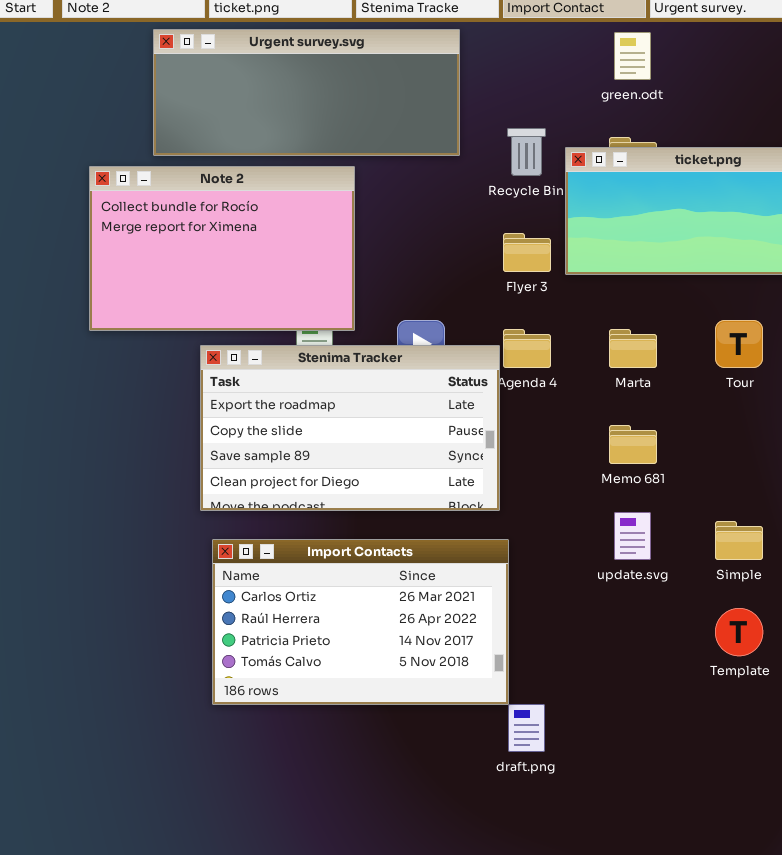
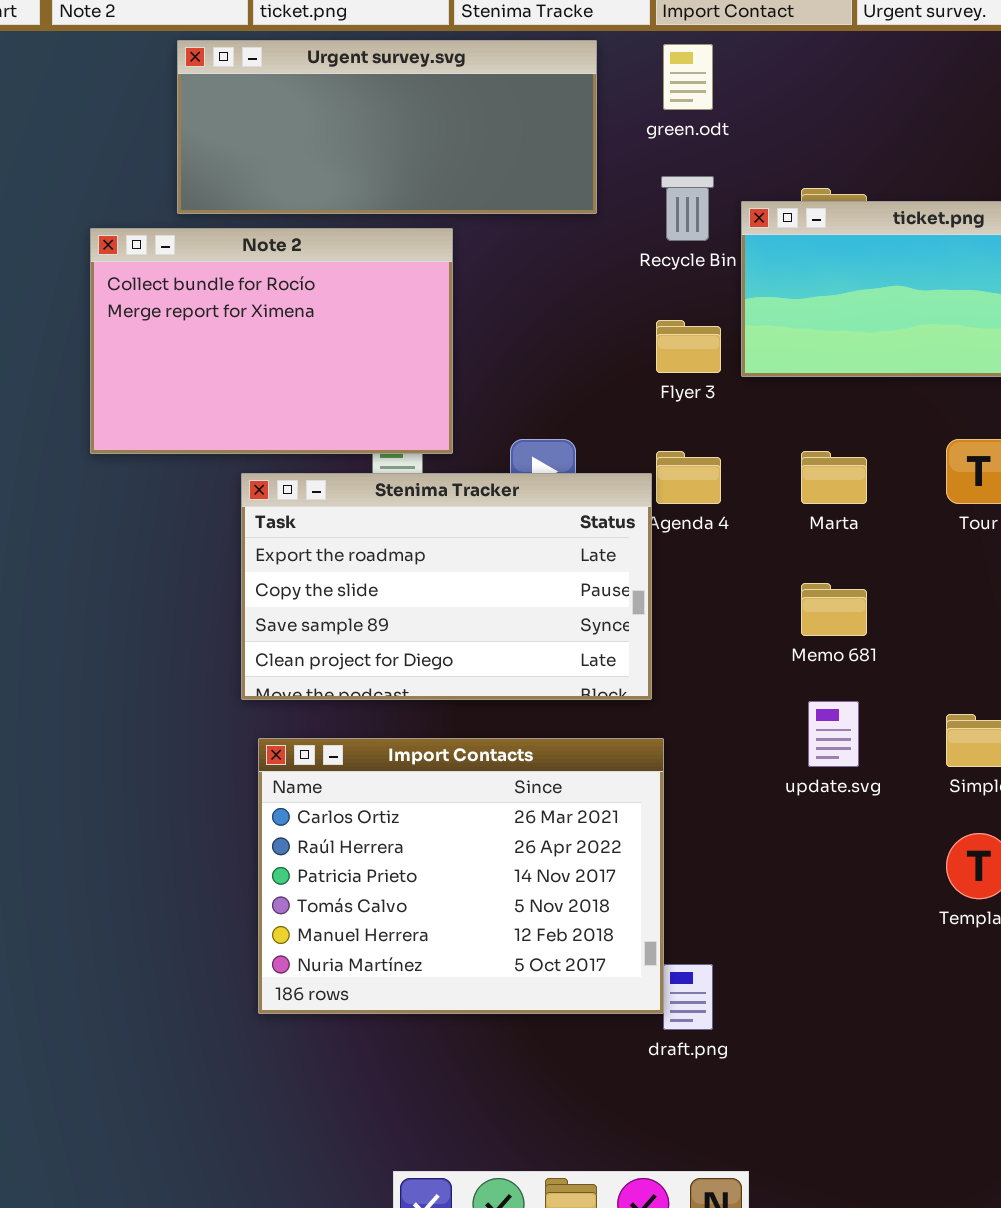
green.odt: [614,32,651,80] -> [663,44,713,110], moved
Import Contacts: [212,539,509,705] -> [258,738,664,1014], resized

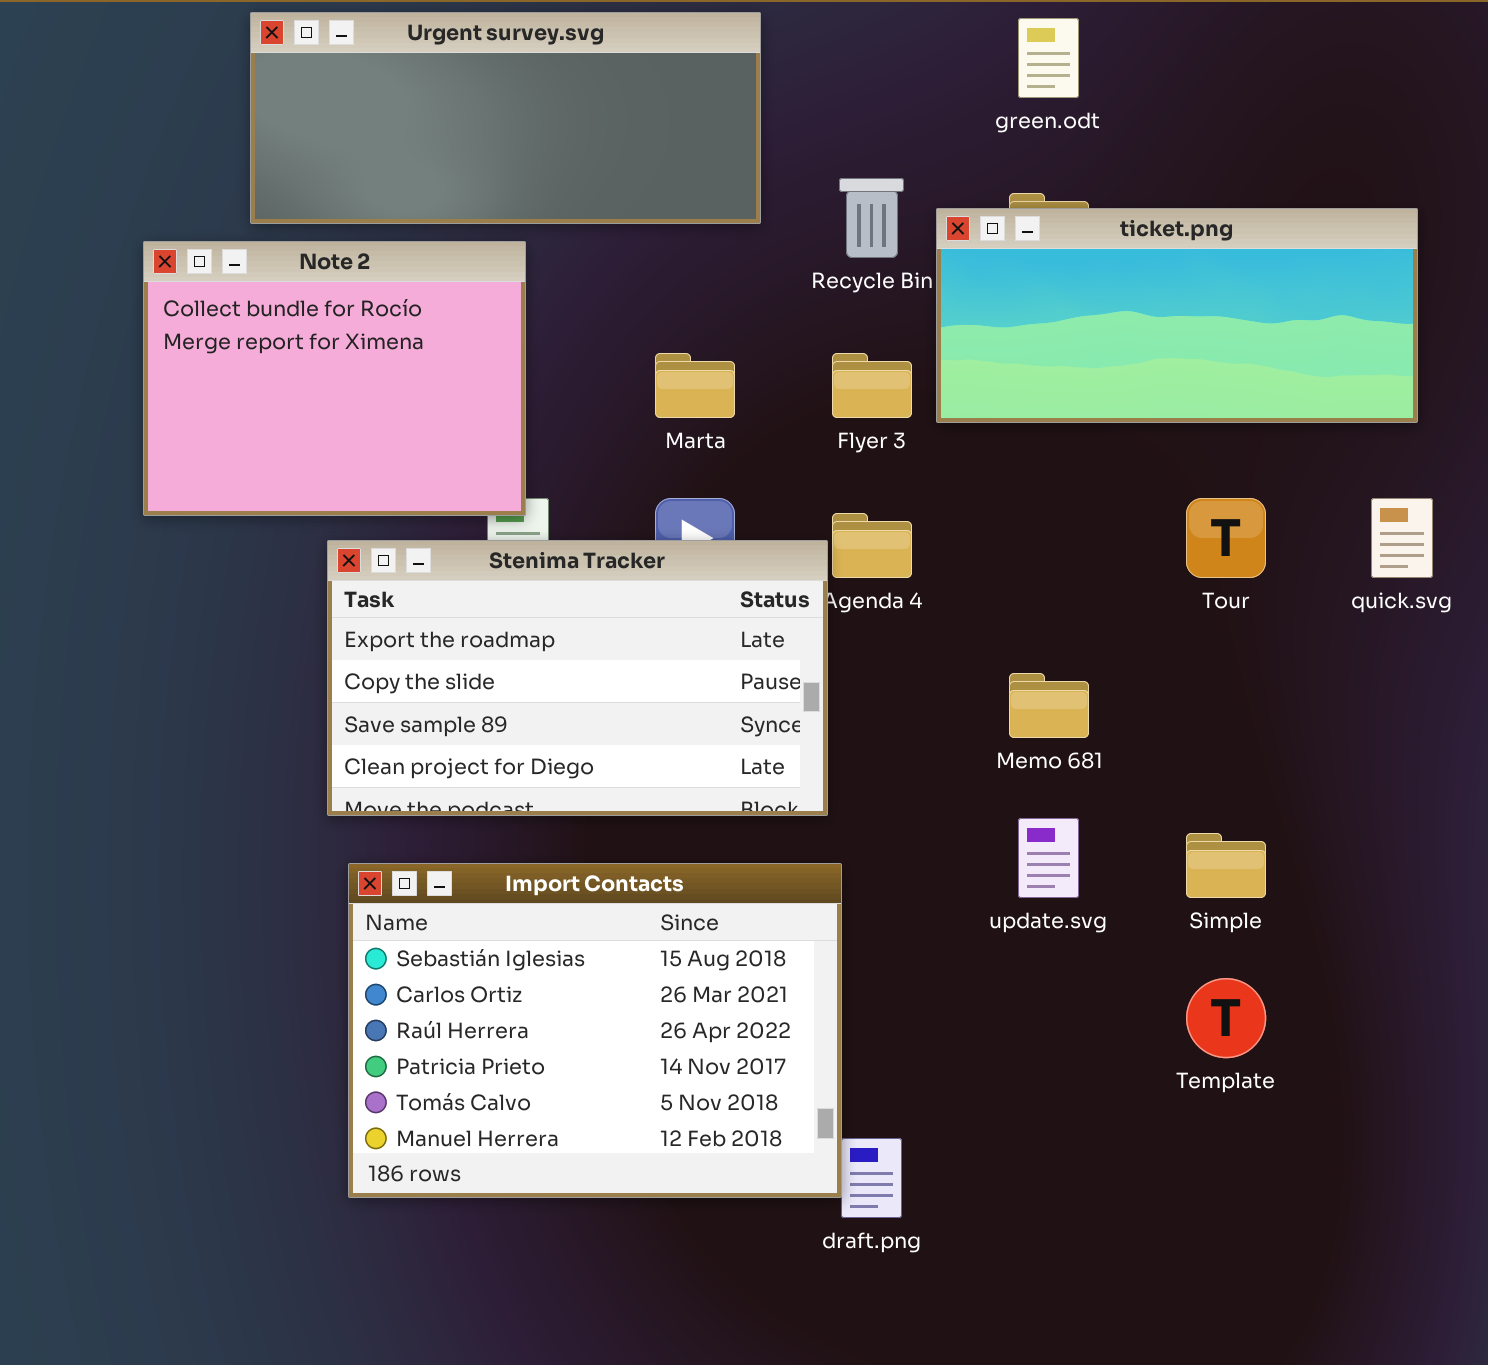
green.odt: [663,44,713,110] -> [1018,18,1079,98], moved
Note 2: [90,228,453,454] -> [143,241,526,516], resized
Marta: [801,451,867,504] -> [655,353,735,418], moved
Import Contacts: [258,738,664,1014] -> [348,863,842,1198], scrolled up 1 row

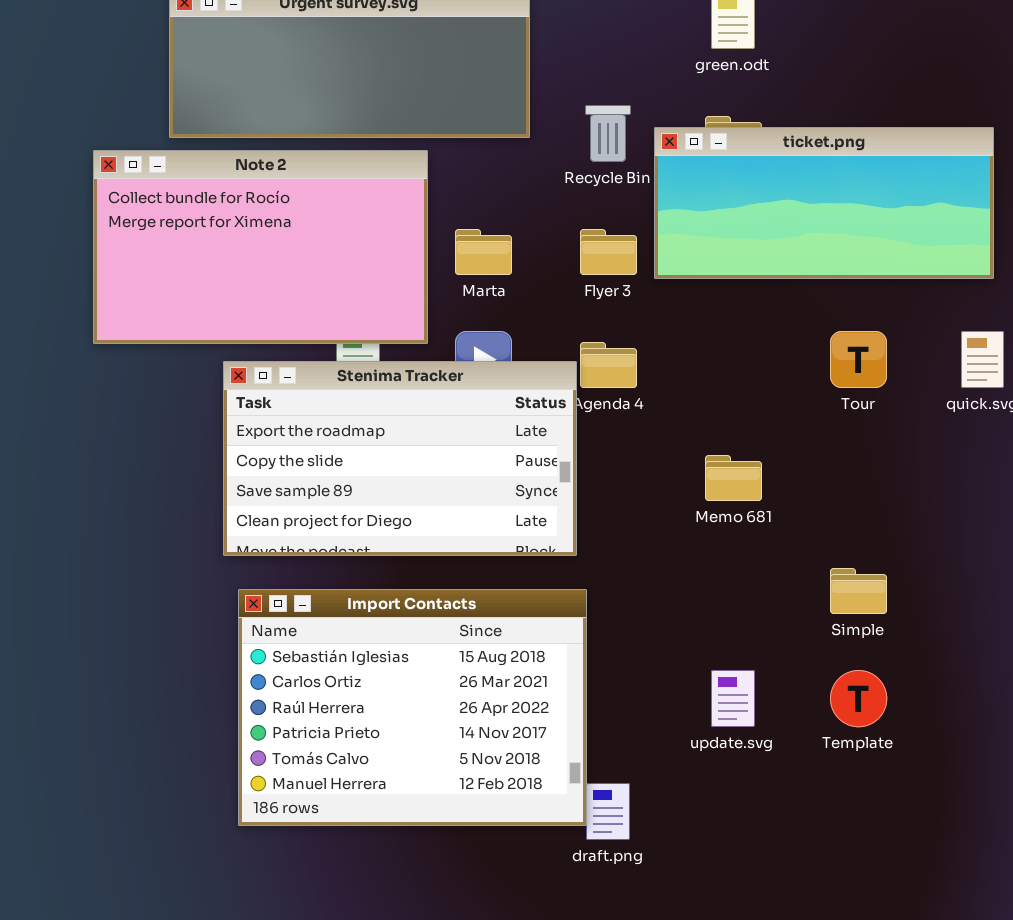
Note 2: [143,241,526,516] -> [93,150,428,344], resized
update.svg: [1018,818,1079,898] -> [711,670,755,727], moved

